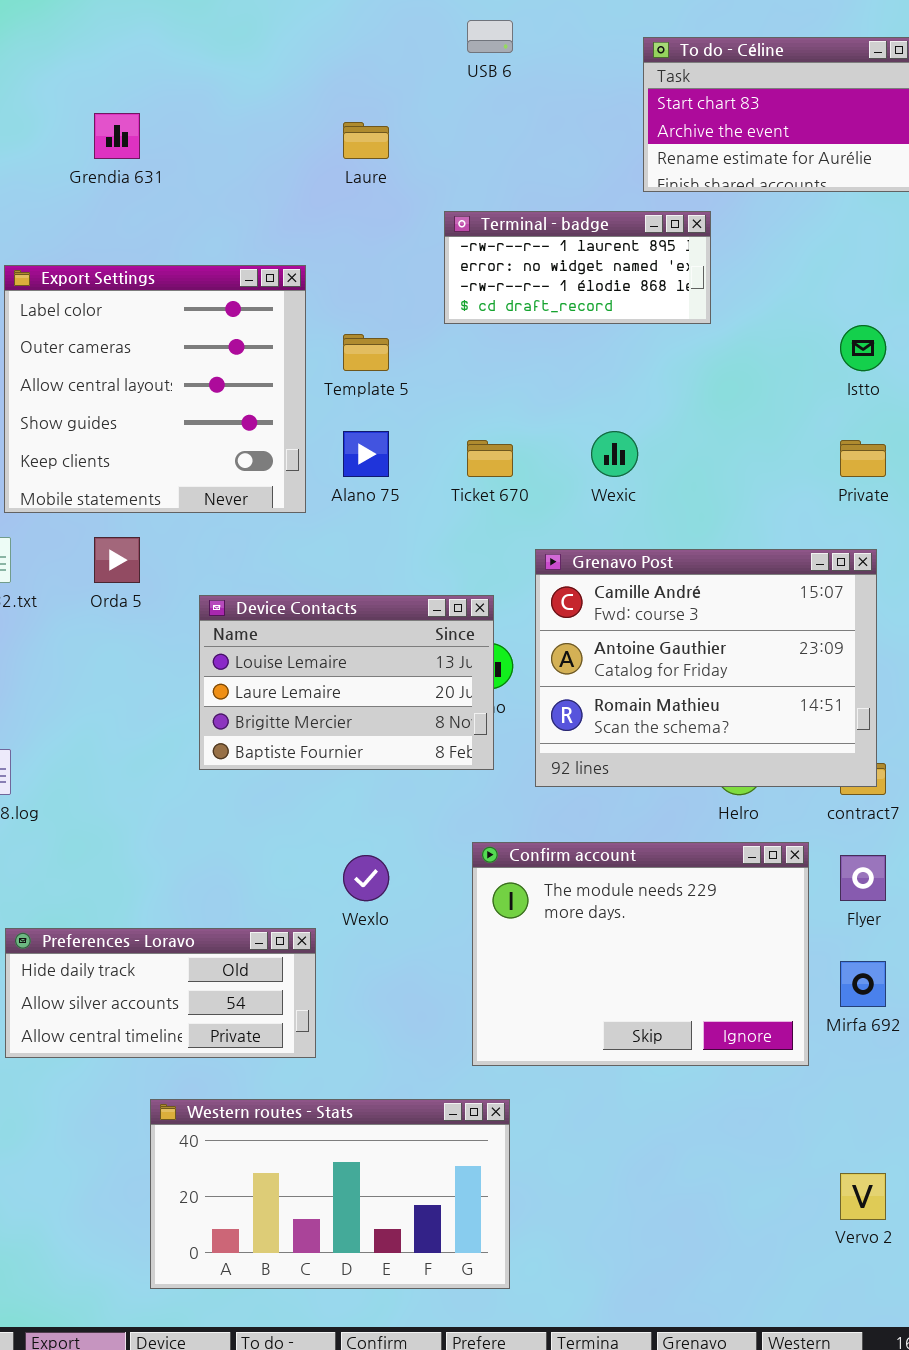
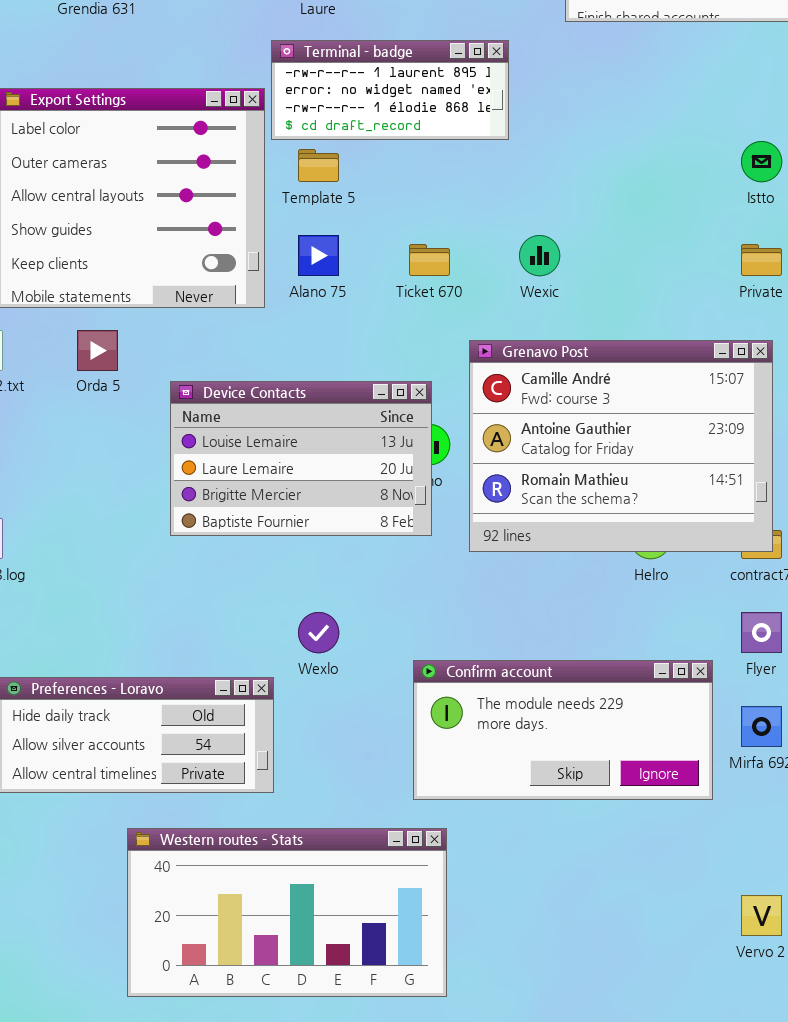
Terminal - badge: [444,211,711,324] -> [271,40,509,140], moved
Confirm account: [472,842,809,1066] -> [413,660,713,800], resized

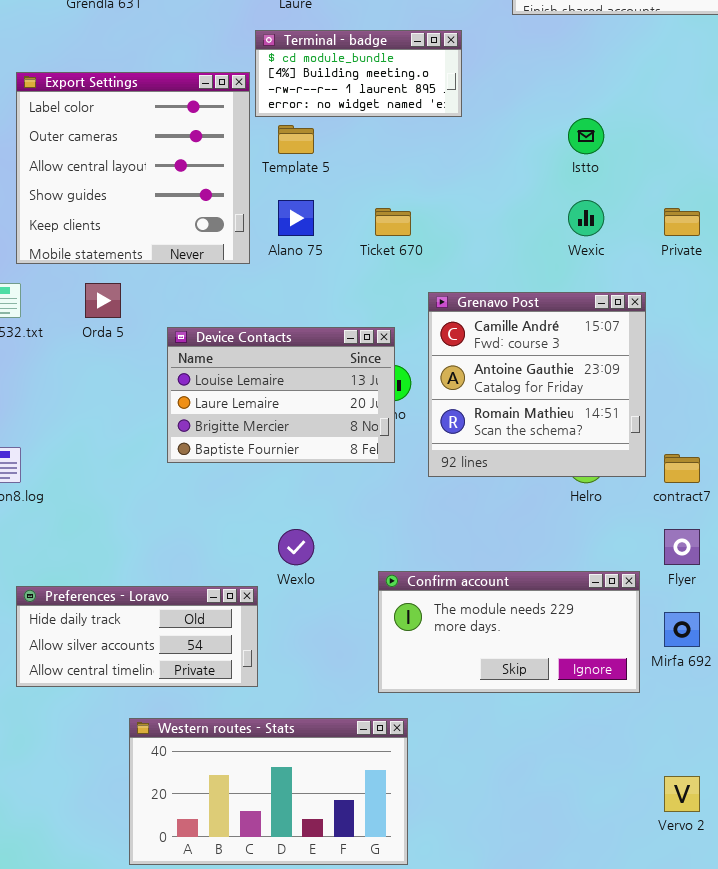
Terminal - badge: [271,40,509,140] -> [255,30,462,117], scrolled up 2 rows
Istto: [741,141,782,182] -> [568,118,604,154], moved
Wexic: [519,235,560,276] -> [568,200,604,236], moved
Grenavo Post: [469,340,773,552] -> [428,292,646,477], resized

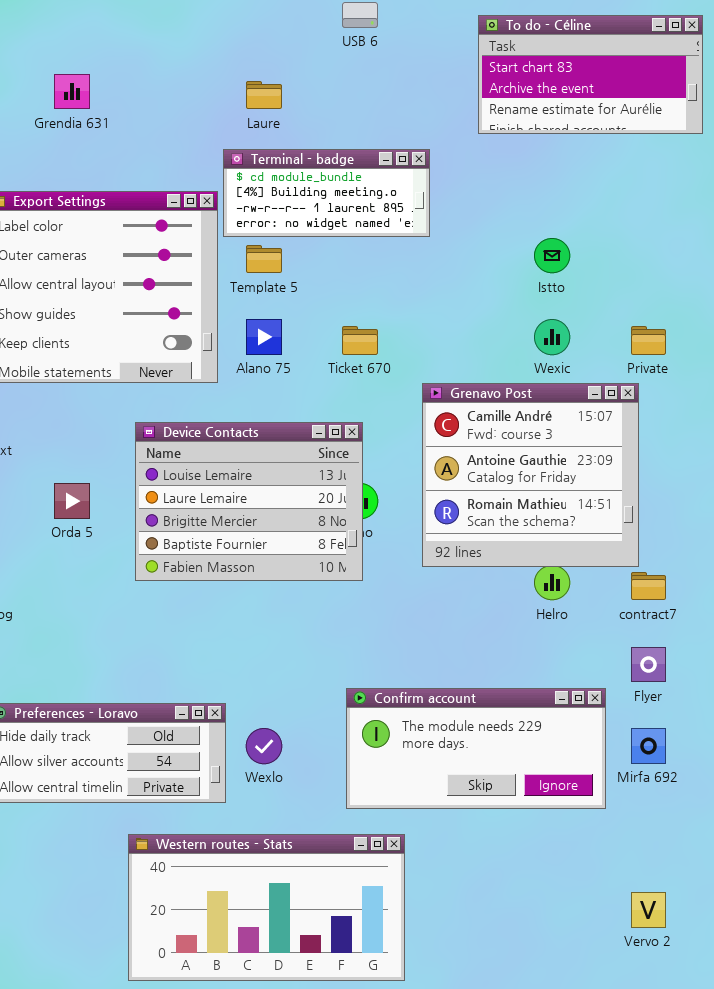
Orda 5: [85,283,121,318] -> [54,483,90,519], moved
Grenavo Post: [428,292,646,477] -> [422,383,639,567], moved
Device Contacts: [167,327,395,463] -> [135,422,363,581], resized
Wexlo: [278,529,314,565] -> [246,728,282,764], moved
Western routes - Stats: [129,718,408,865] -> [128,834,405,981], moved

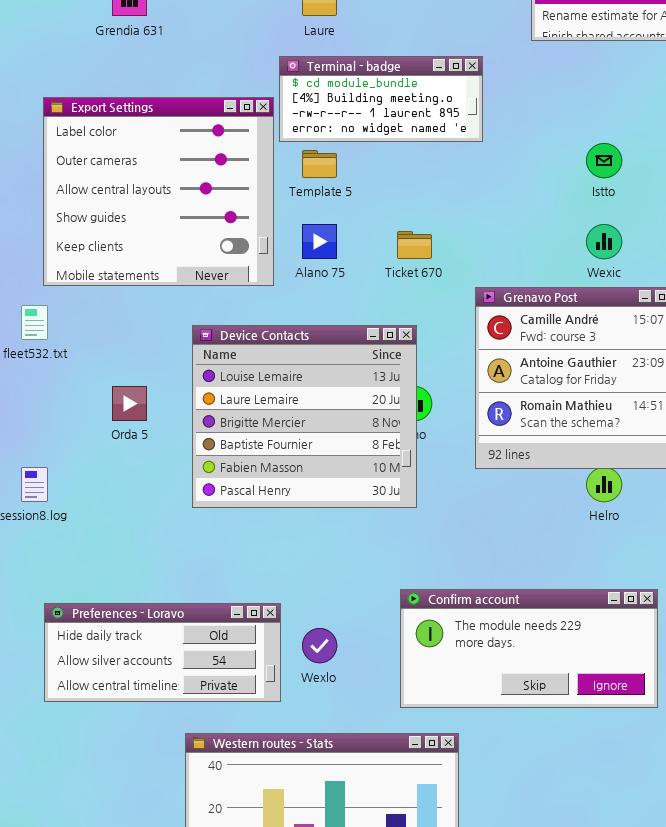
Device Contacts: [135,422,363,581] -> [192,325,417,508], resized

